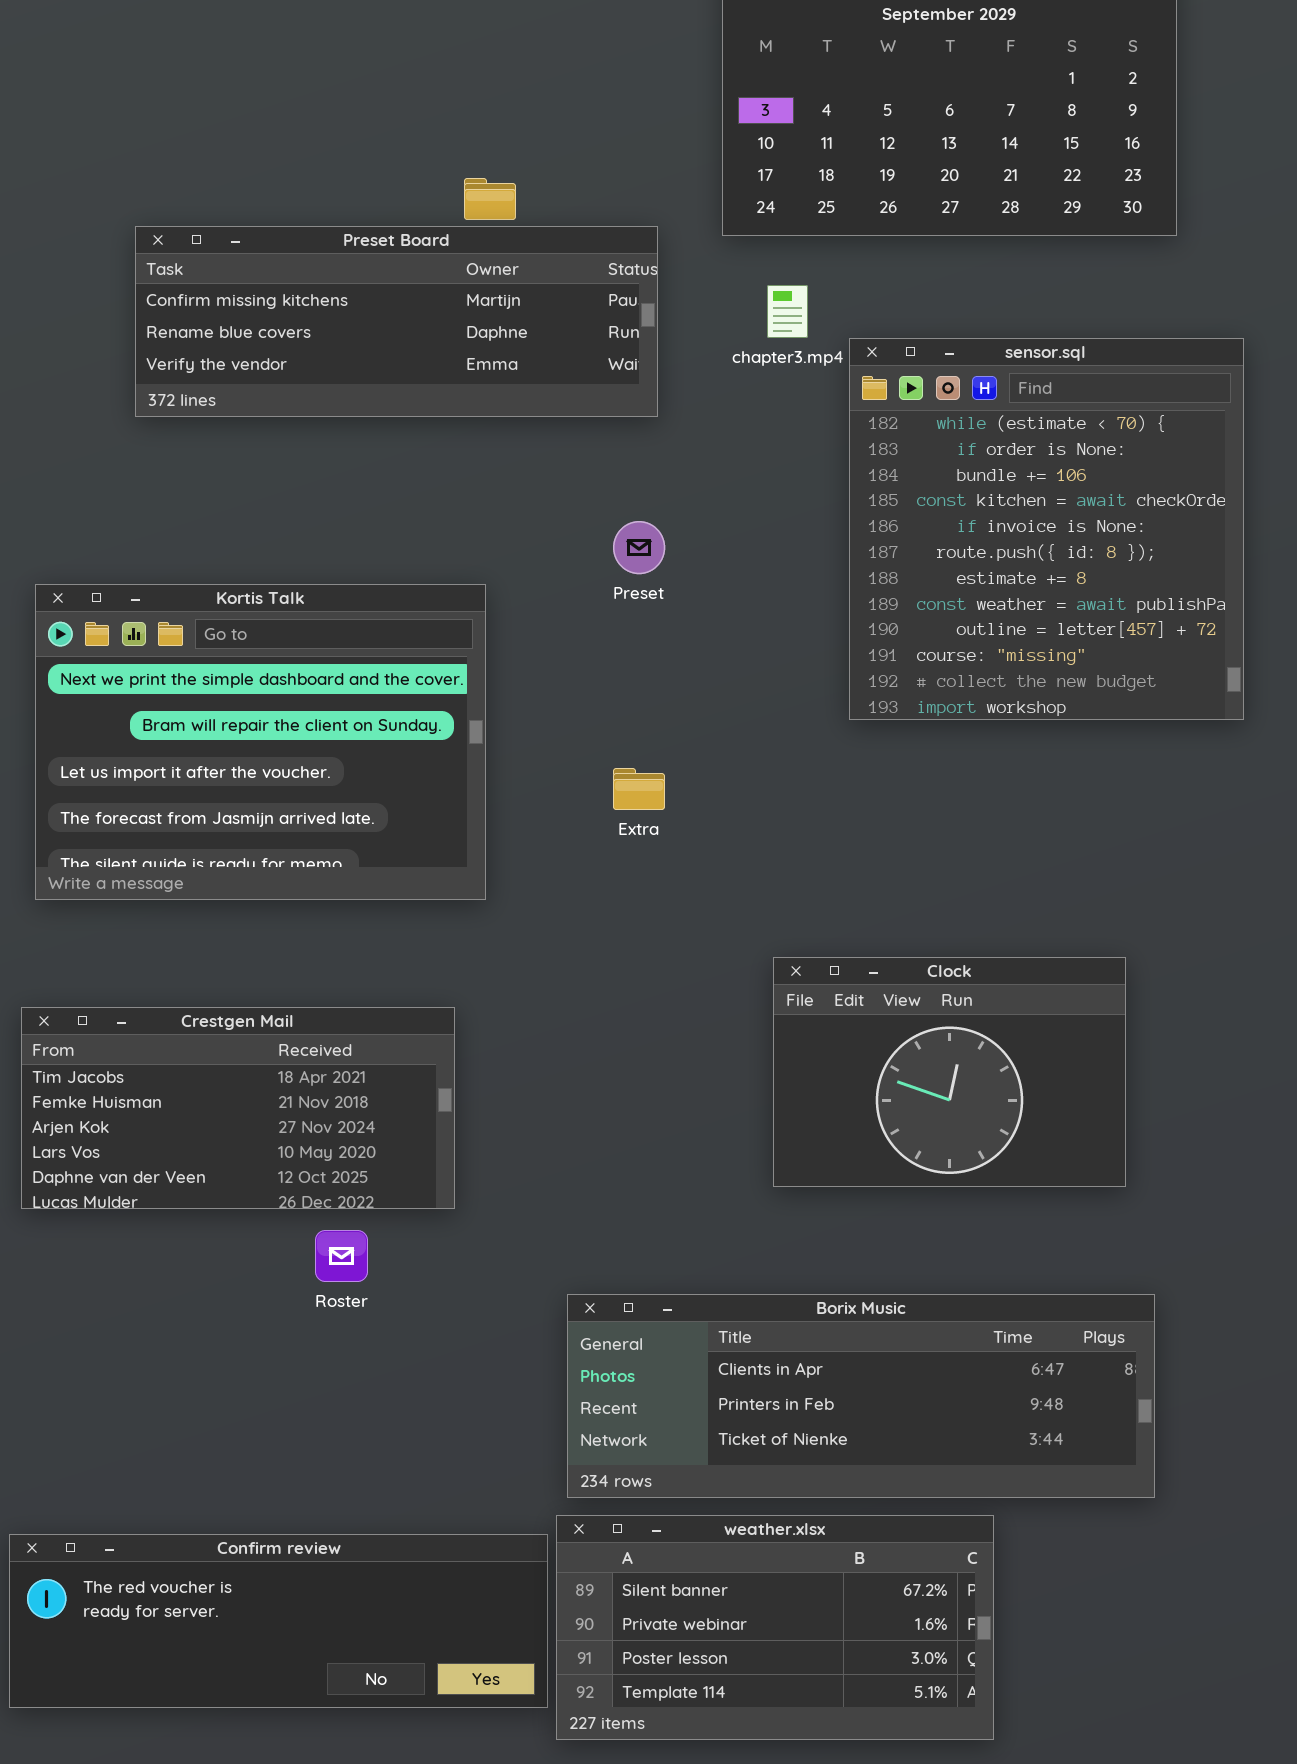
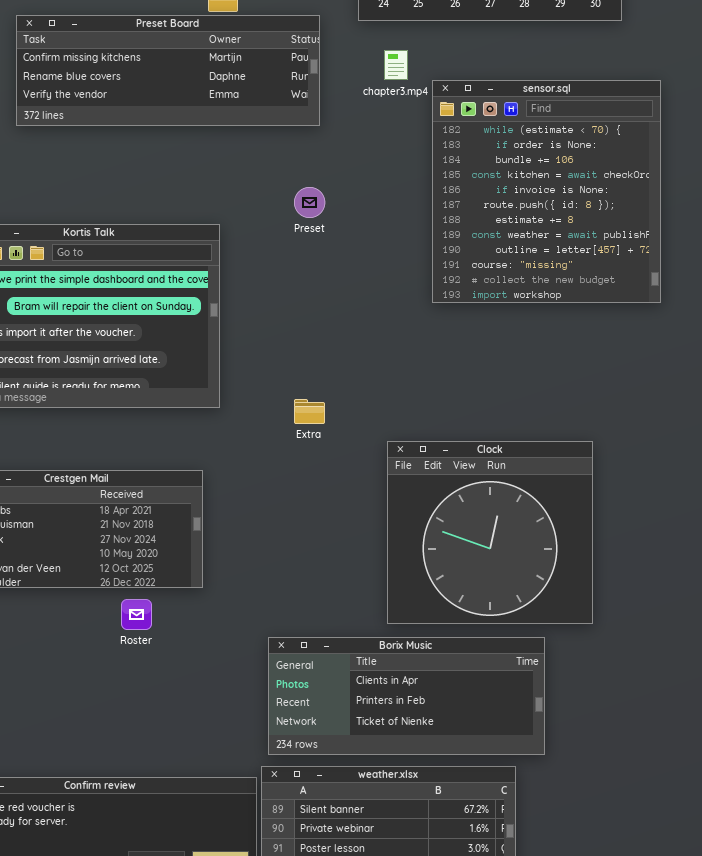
Extra: [613,768,665,810] -> [294,399,325,424], moved
Clock: [773,957,1126,1187] -> [387,441,593,624], resized
Borix Music: [567,1294,1155,1498] -> [268,637,545,755], resized

